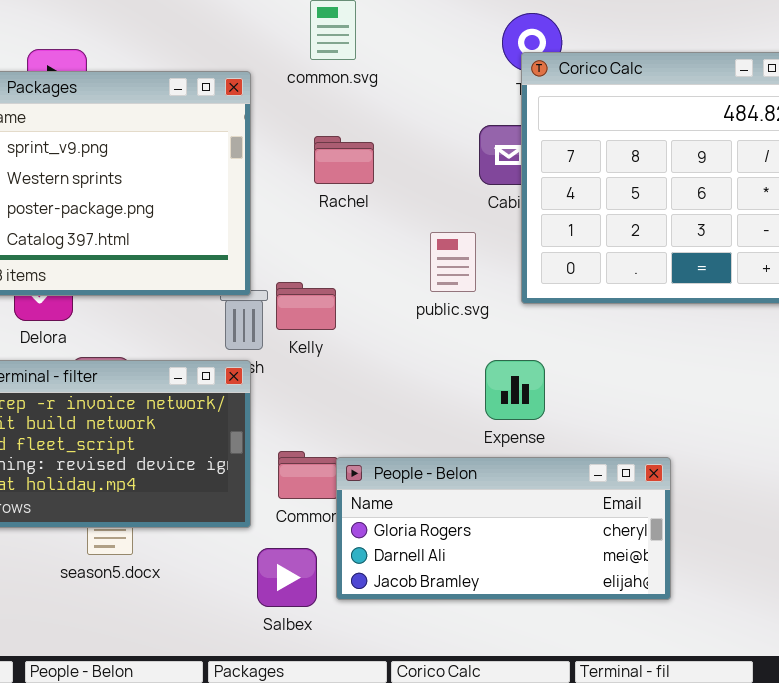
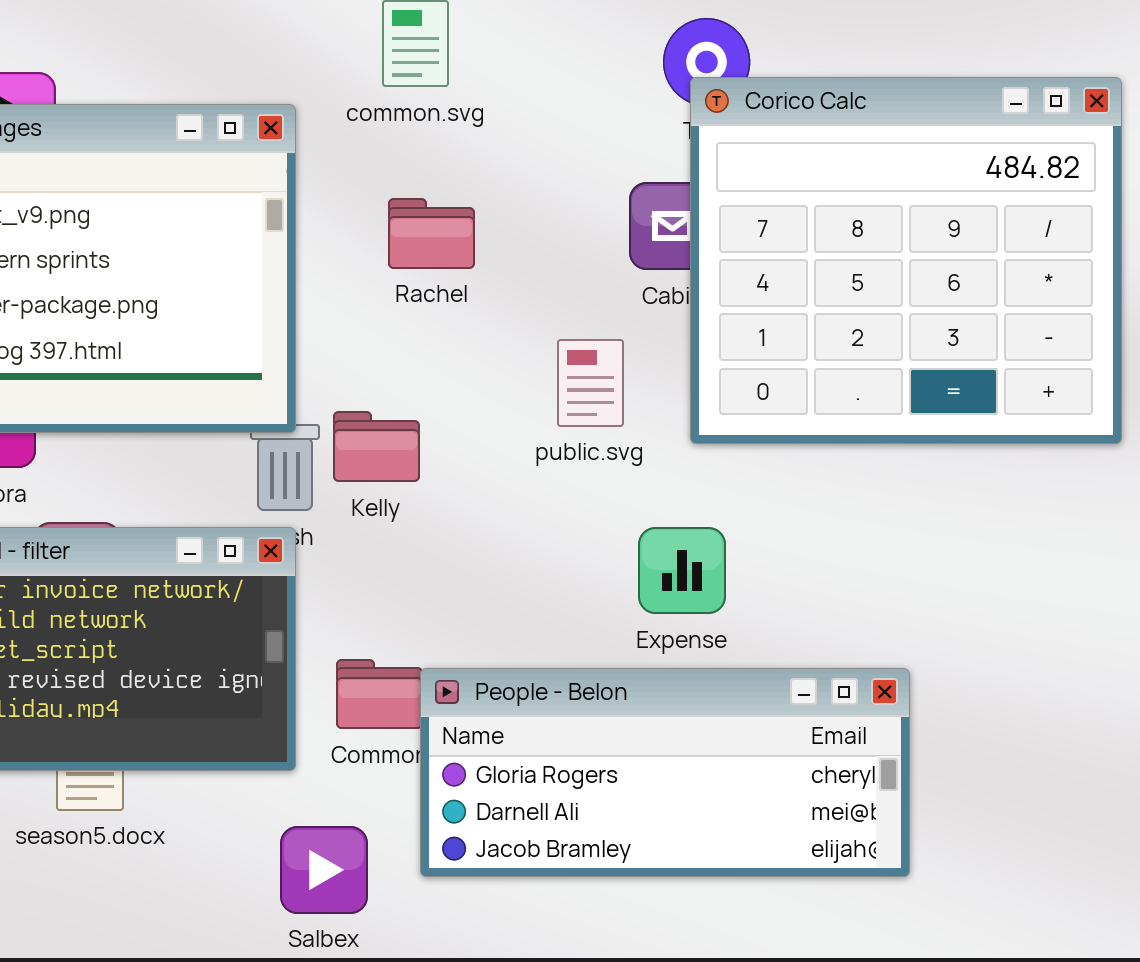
Salbex: [257,548,317,607] -> [280,826,368,914], moved

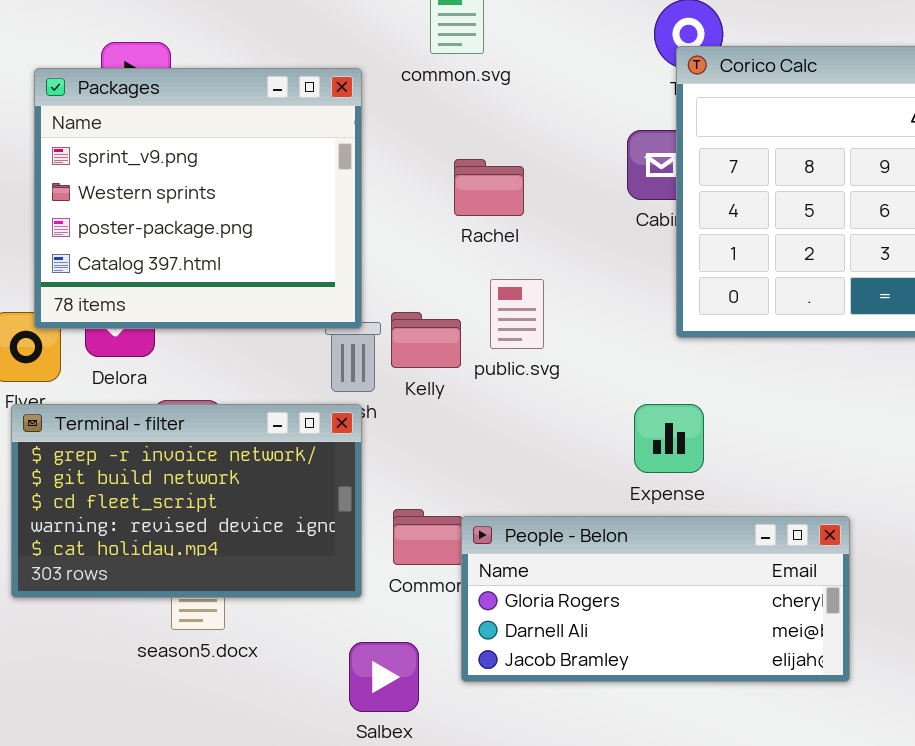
Rachel: [388,198,475,269] -> [454,159,524,216], moved
public.svg: [557,339,624,427] -> [490,279,544,349], moved

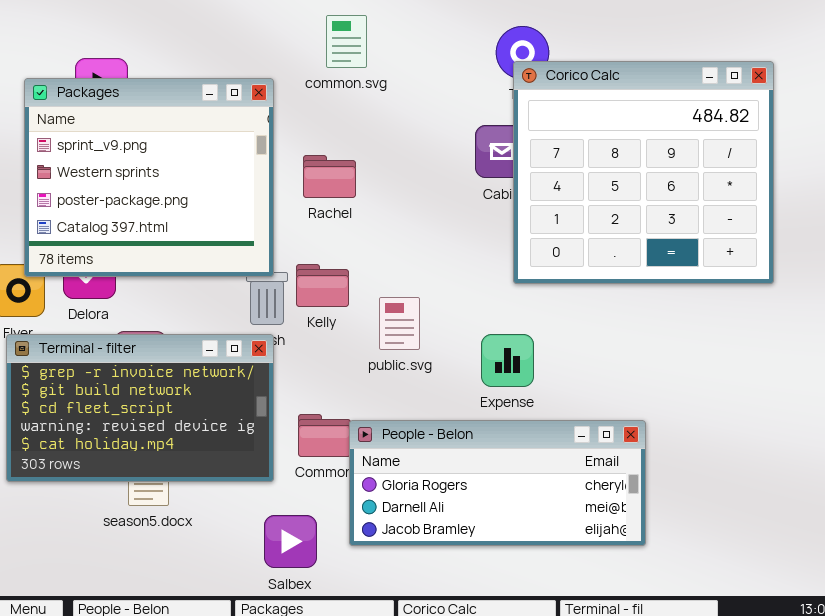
Rachel: [454,159,524,216] -> [303,155,356,198], moved
public.svg: [490,279,544,349] -> [379,297,420,350], moved

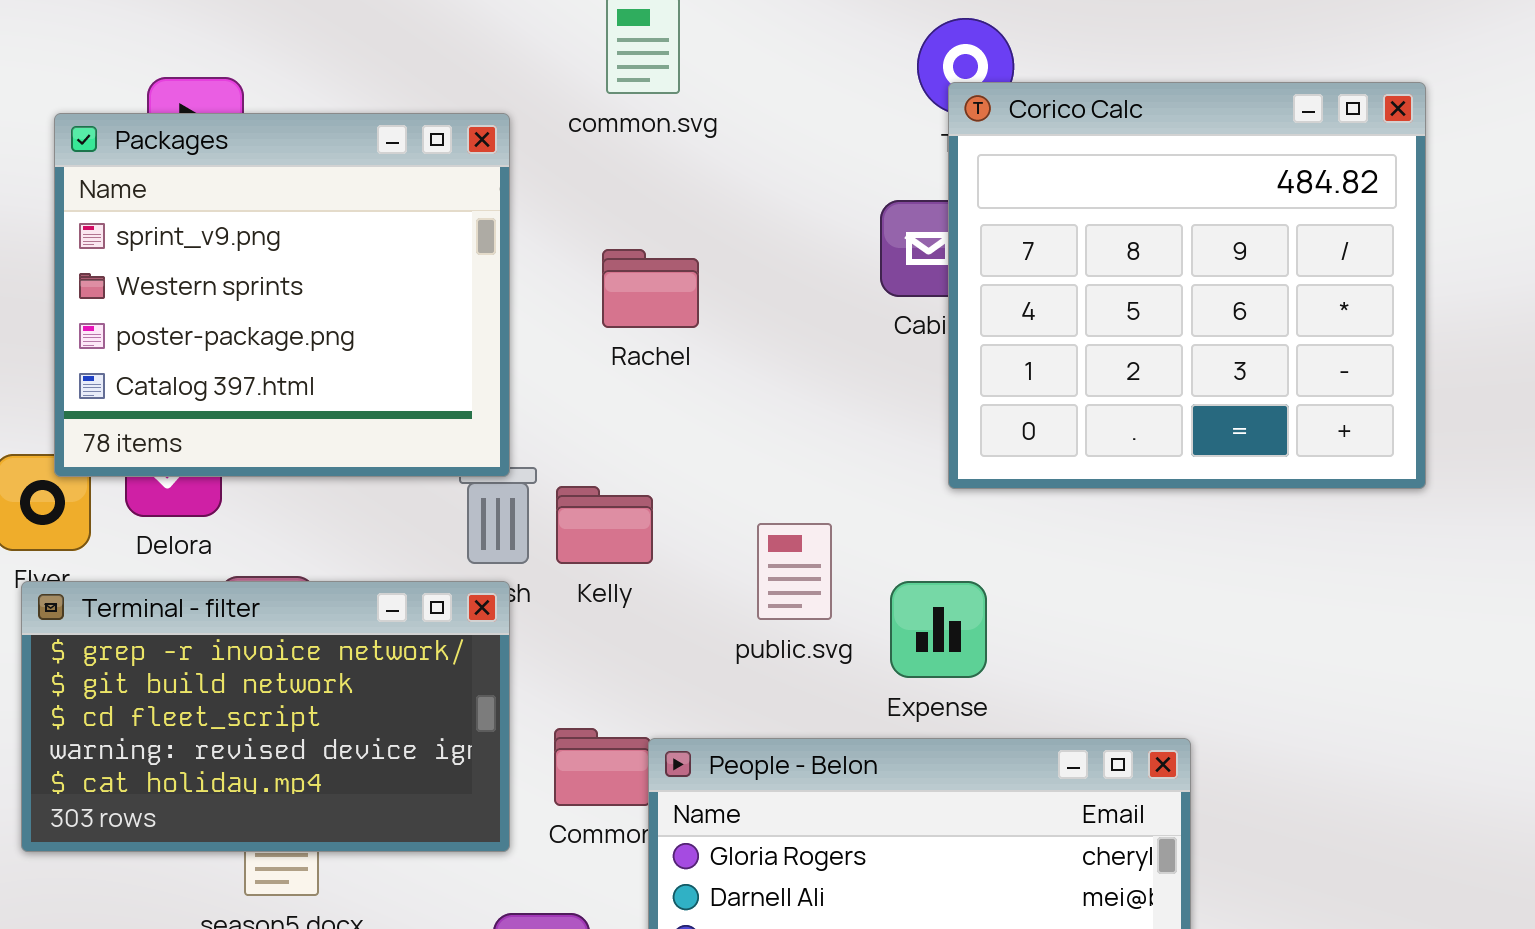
Rachel: [303,155,356,198] -> [602,249,699,328], moved
Kelly: [296,264,349,307] -> [556,486,653,564], moved
public.svg: [379,297,420,350] -> [757,523,832,620], moved

